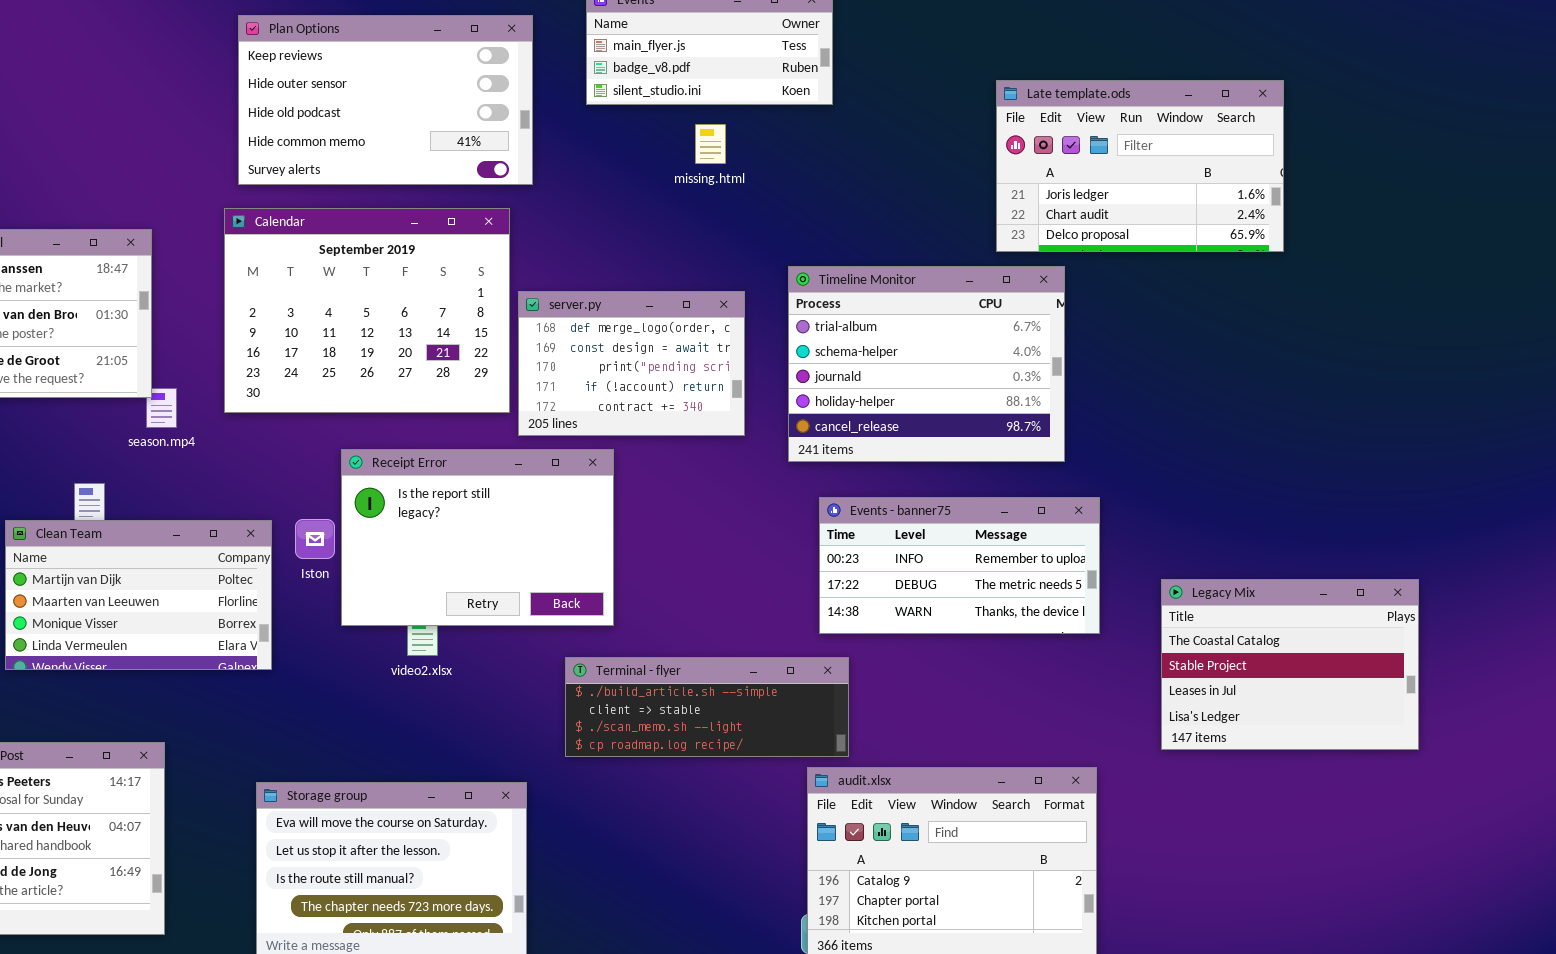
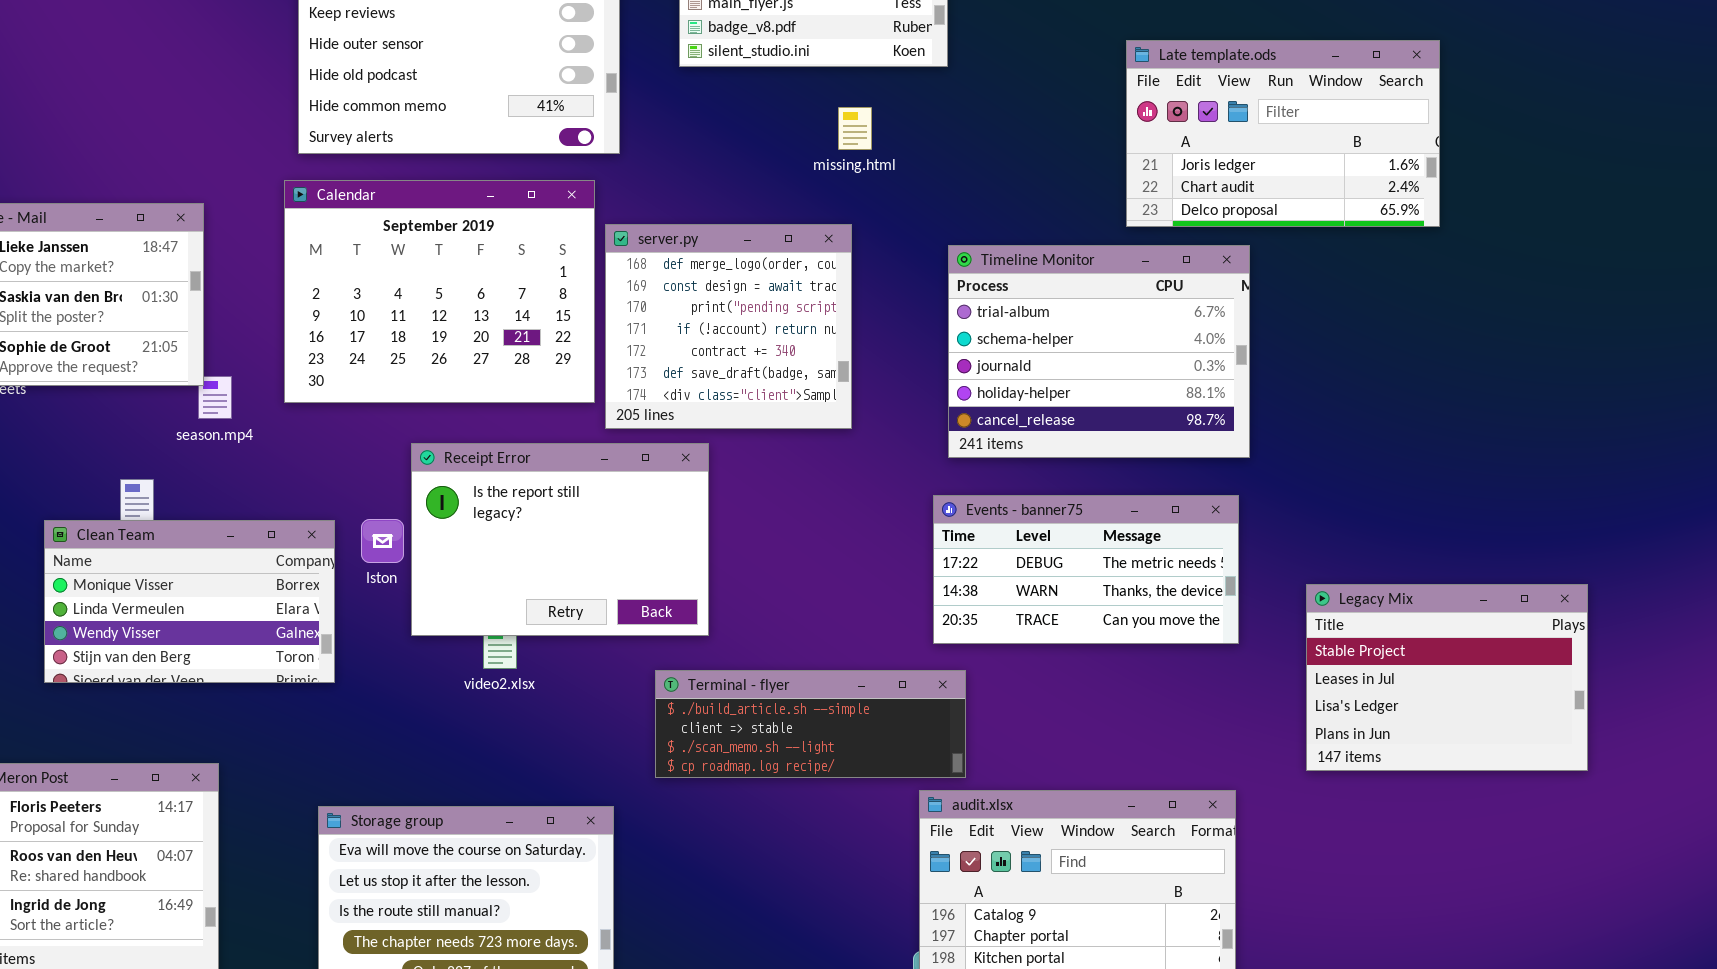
missing.html: [695,124,726,164] -> [838,107,872,150], moved
Timeline Monitor: [788,266,1065,462] -> [948,245,1250,458], moved
server.py: [518,291,745,436] -> [605,224,852,429], resized
Events - banner75: [819,497,1100,634] -> [933,495,1239,644], scrolled down 1 row
Clean Team: [5,520,272,670] -> [44,520,335,683], scrolled down 2 rows
Legacy Mix: [1161,579,1419,750] -> [1306,584,1588,771], scrolled down 1 row

